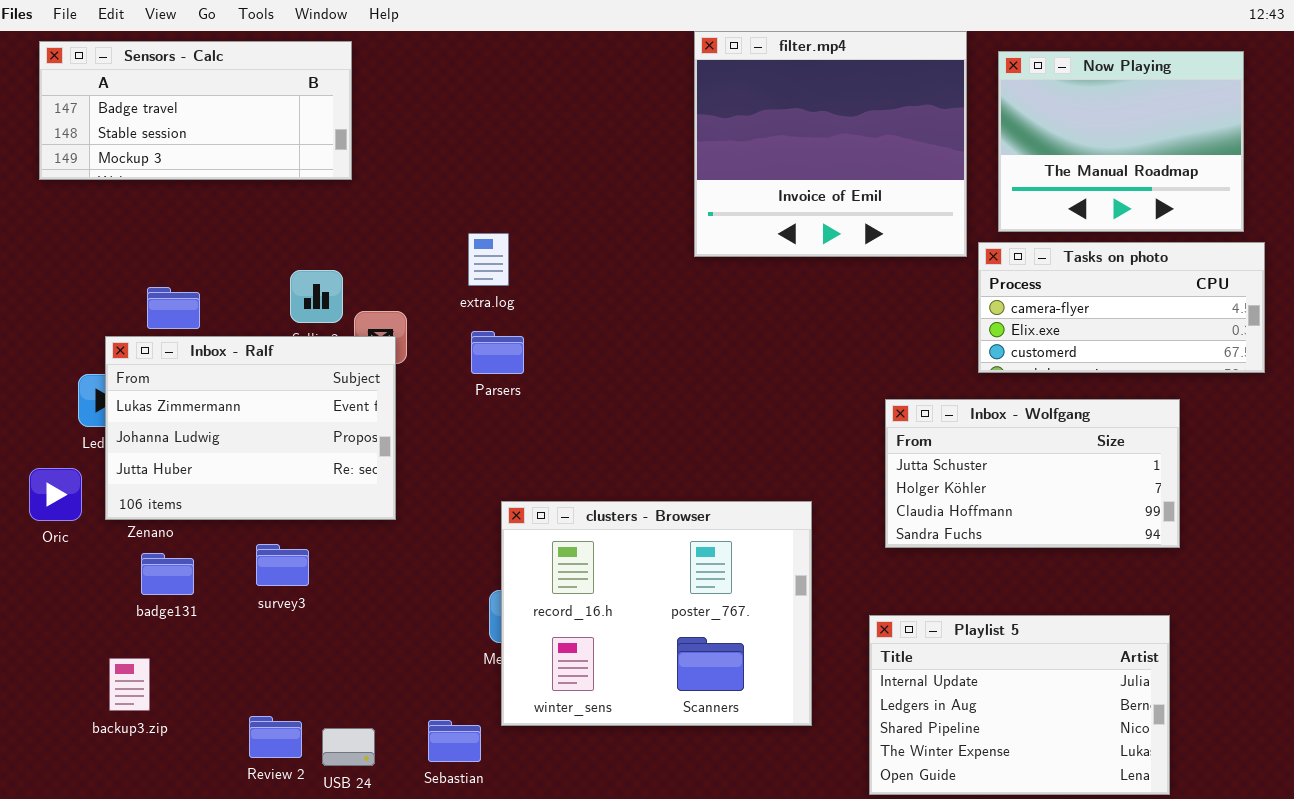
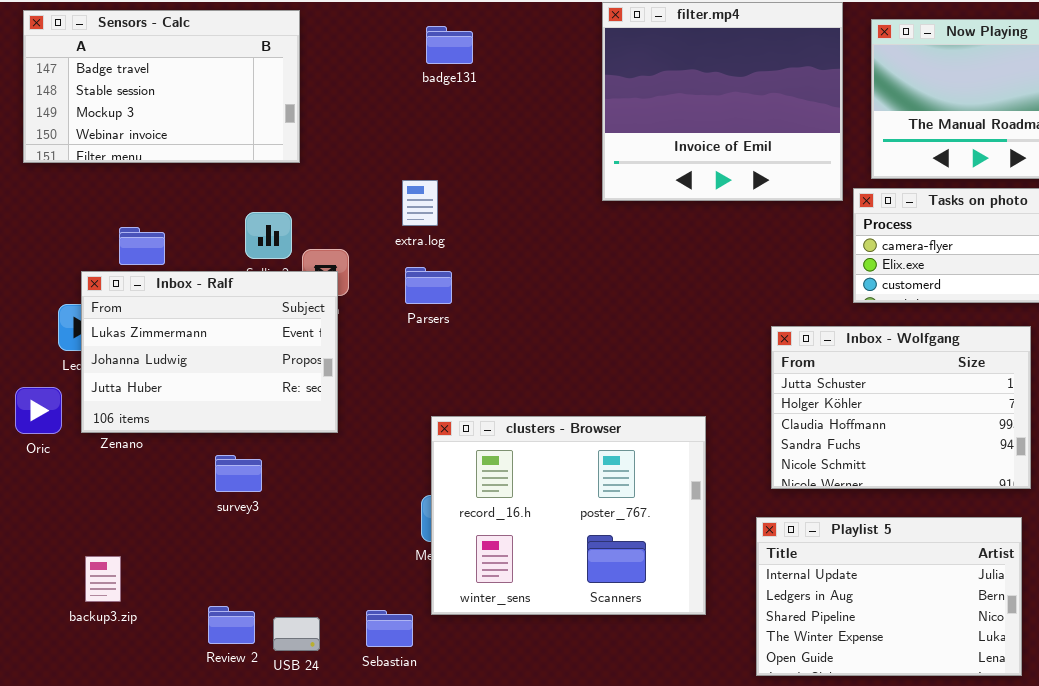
Sensors - Calc: [39,41,352,180] -> [23,10,300,163], resized
Inbox - Wolfgang: [885,399,1180,548] -> [771,326,1031,489], resized
badge131: [141,553,194,595] -> [426,26,473,64], moved

